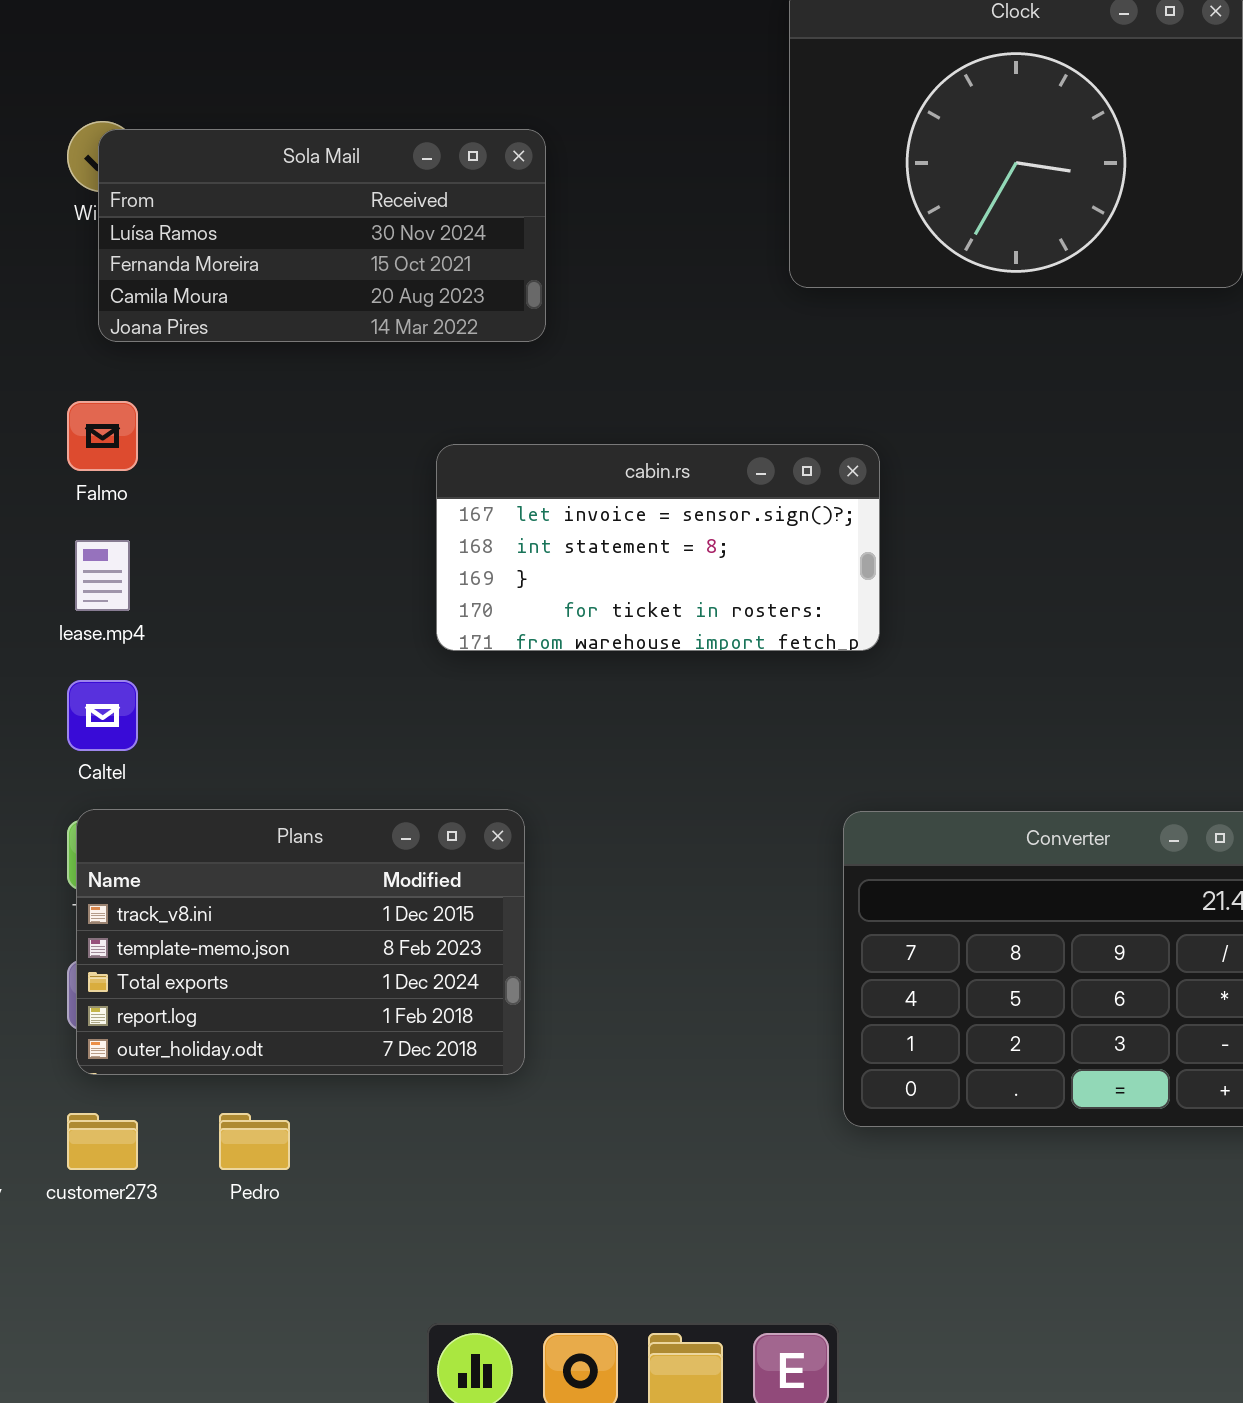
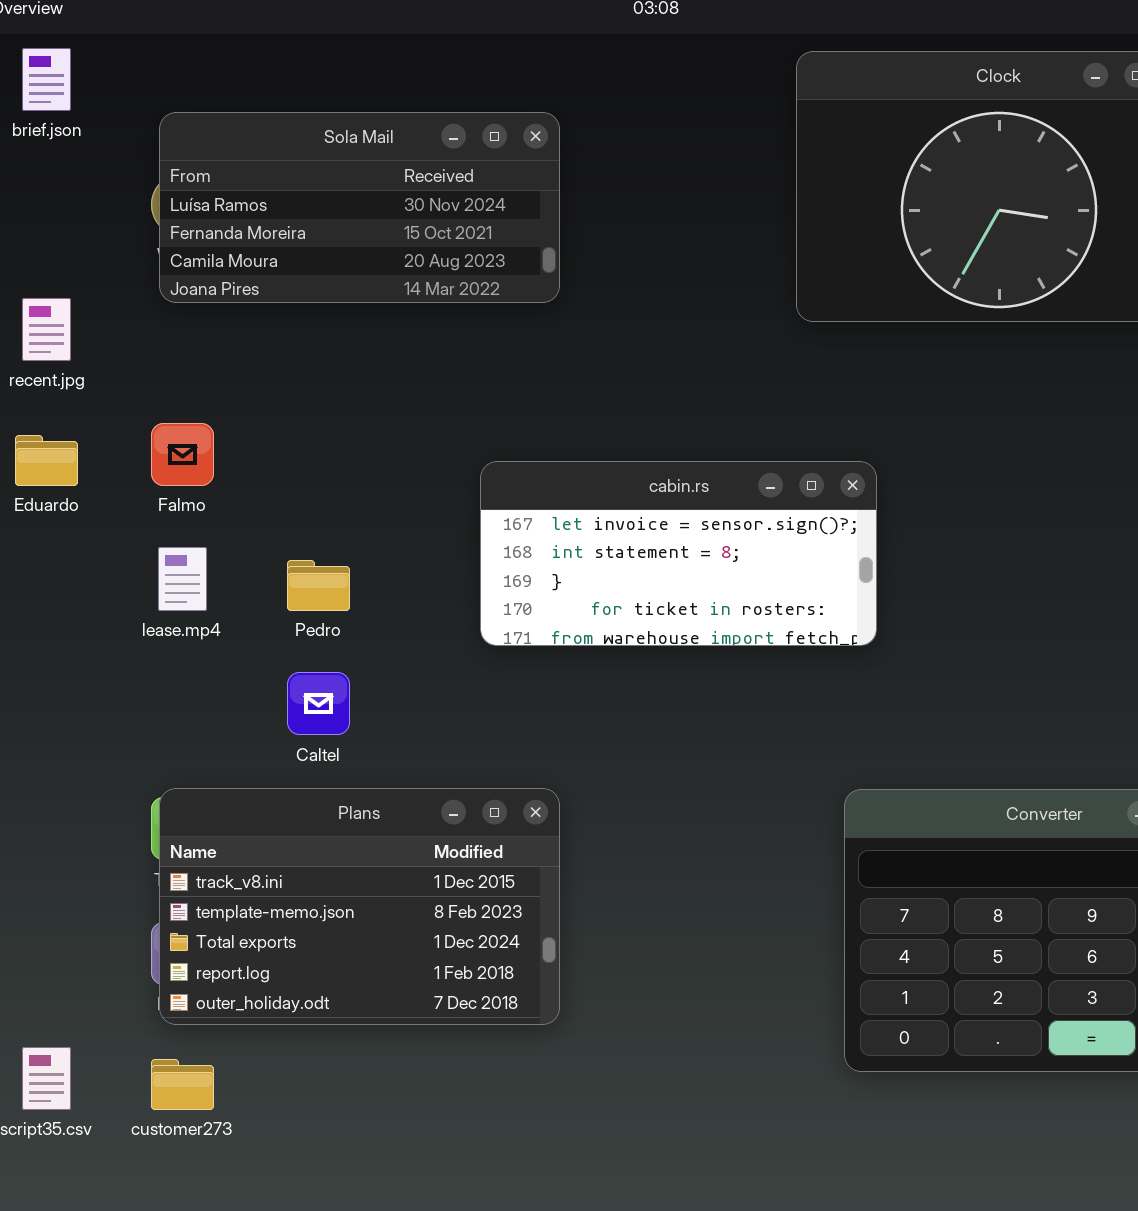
Sola Mail: [98,129,546,342] -> [159,112,560,303], moved
Caltel: [67,680,138,751] -> [287,672,350,735], moved
Pedro: [219,1113,290,1170] -> [287,560,350,611], moved

